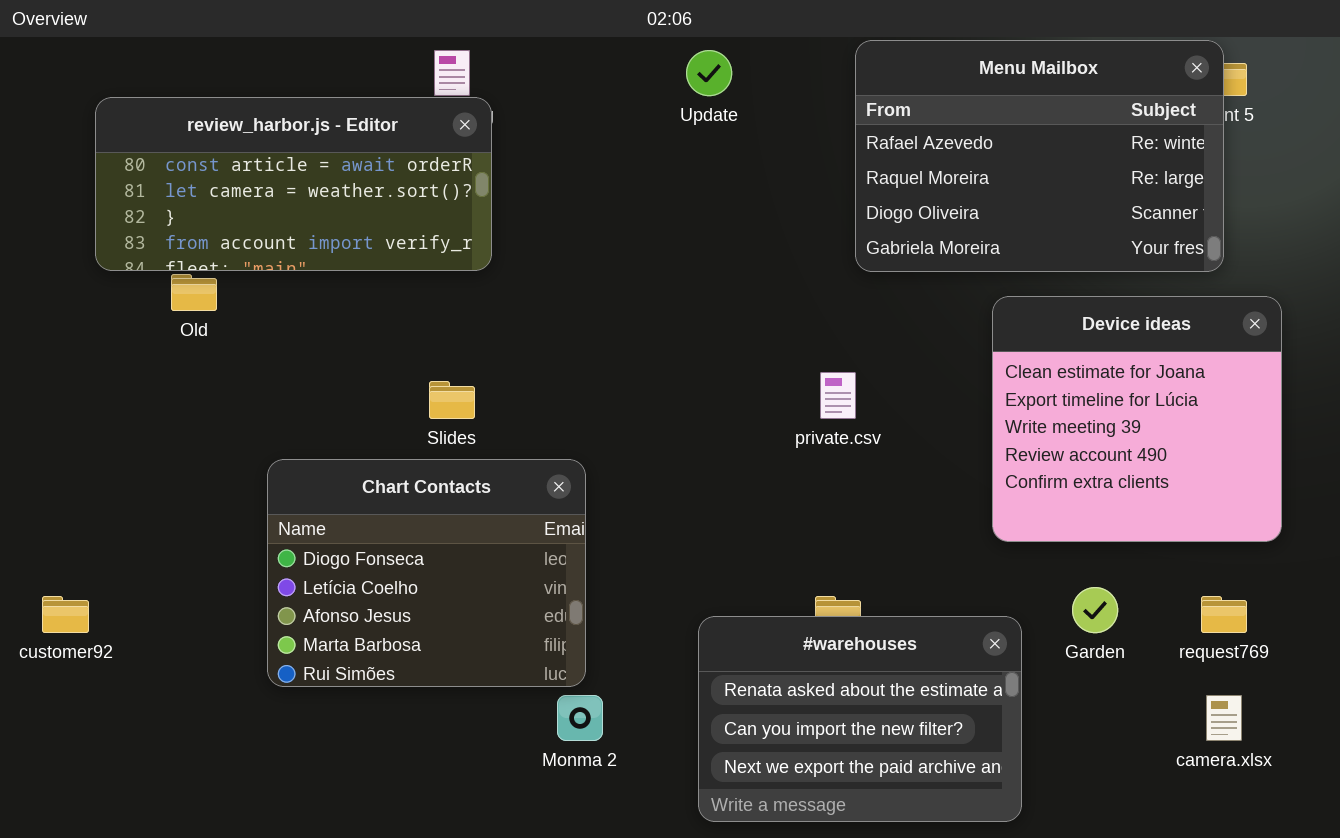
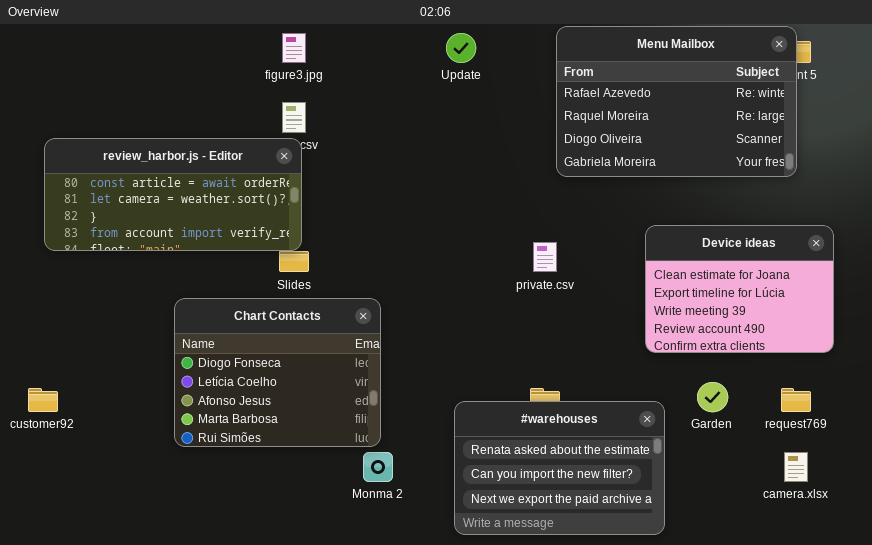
review_harbor.js - Editor: [95,97,492,271] -> [44,138,302,251], moved
Device ideas: [992,296,1282,542] -> [645,225,834,353], resized

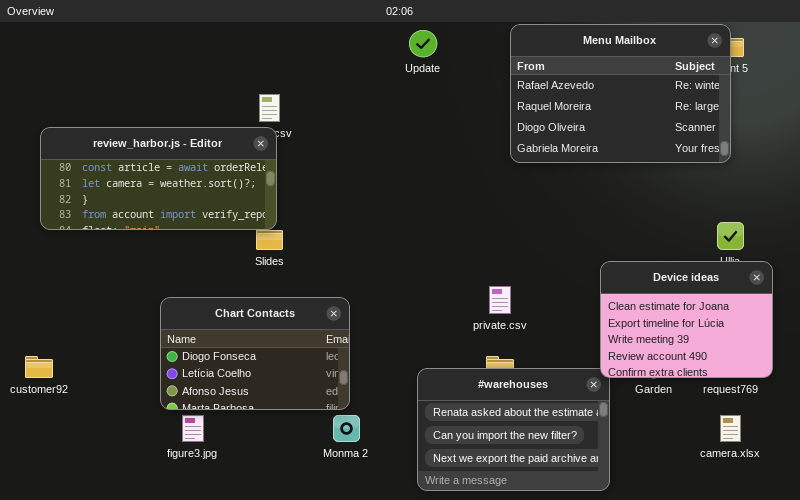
figure3.jpg: [282,33,306,63] -> [182,415,204,442], moved
Device ideas: [645,225,834,353] -> [600,261,773,378], moved
private.csv: [533,242,557,272] -> [489,286,511,314], moved
Chart Contacts: [174,298,381,447] -> [160,297,350,410], resized

